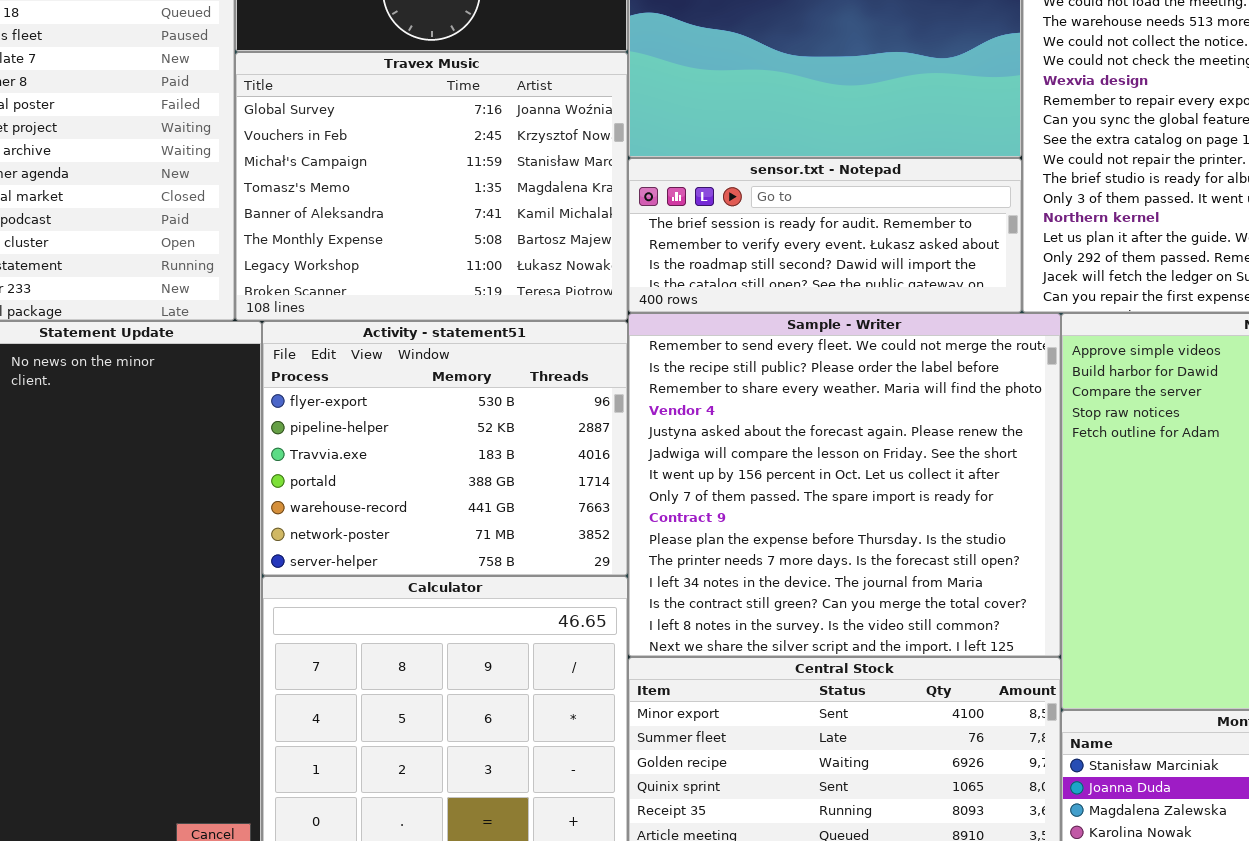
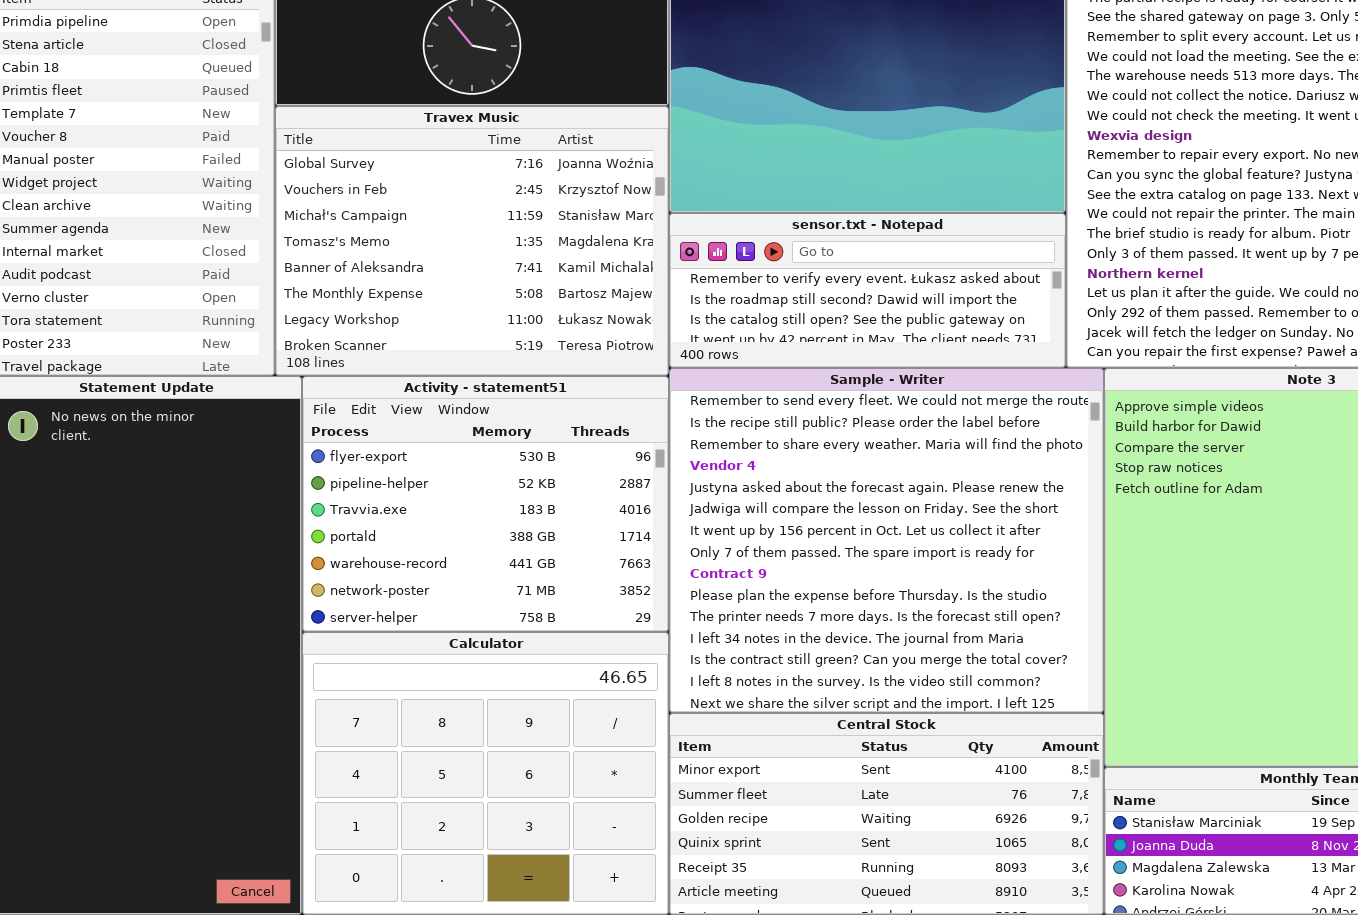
sensor.txt - Notepad: [628,158,1022,313] -> [669,213,1066,368], scrolled down 1 row

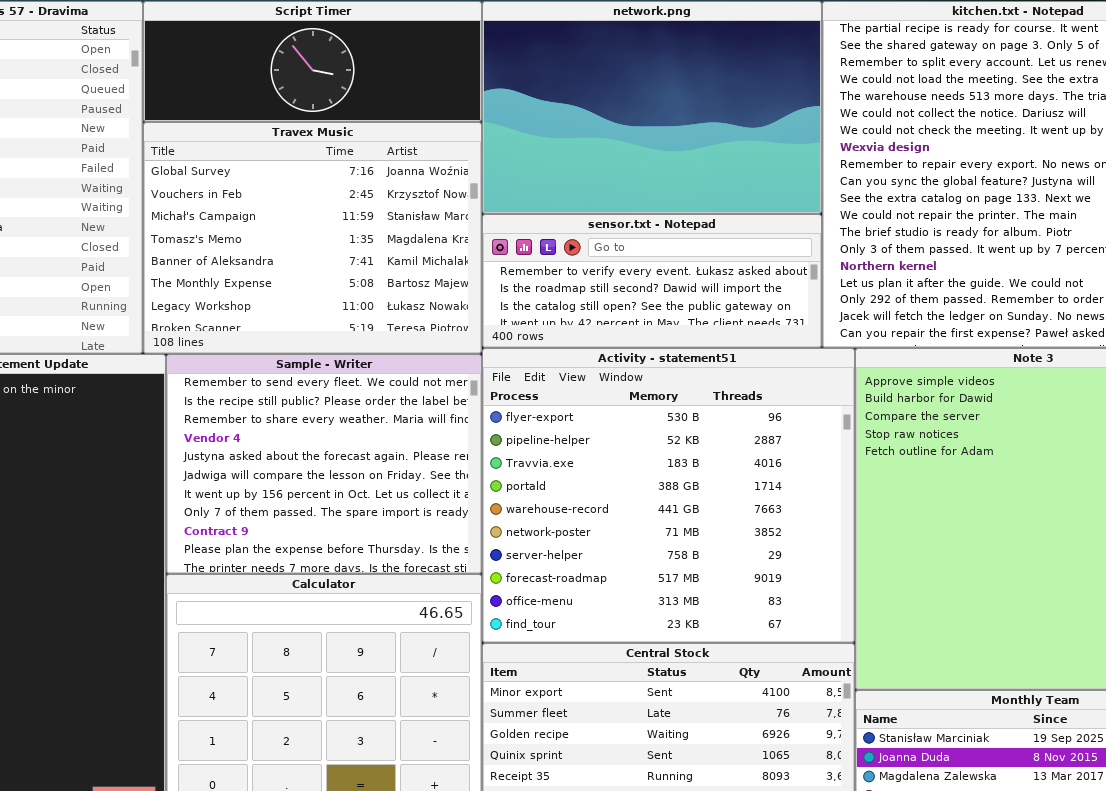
Sample - Writer: [669,368,1104,713] -> [166,354,482,574], moved, resized
Activity - statement51: [302,376,669,632] -> [482,348,855,643], moved, resized

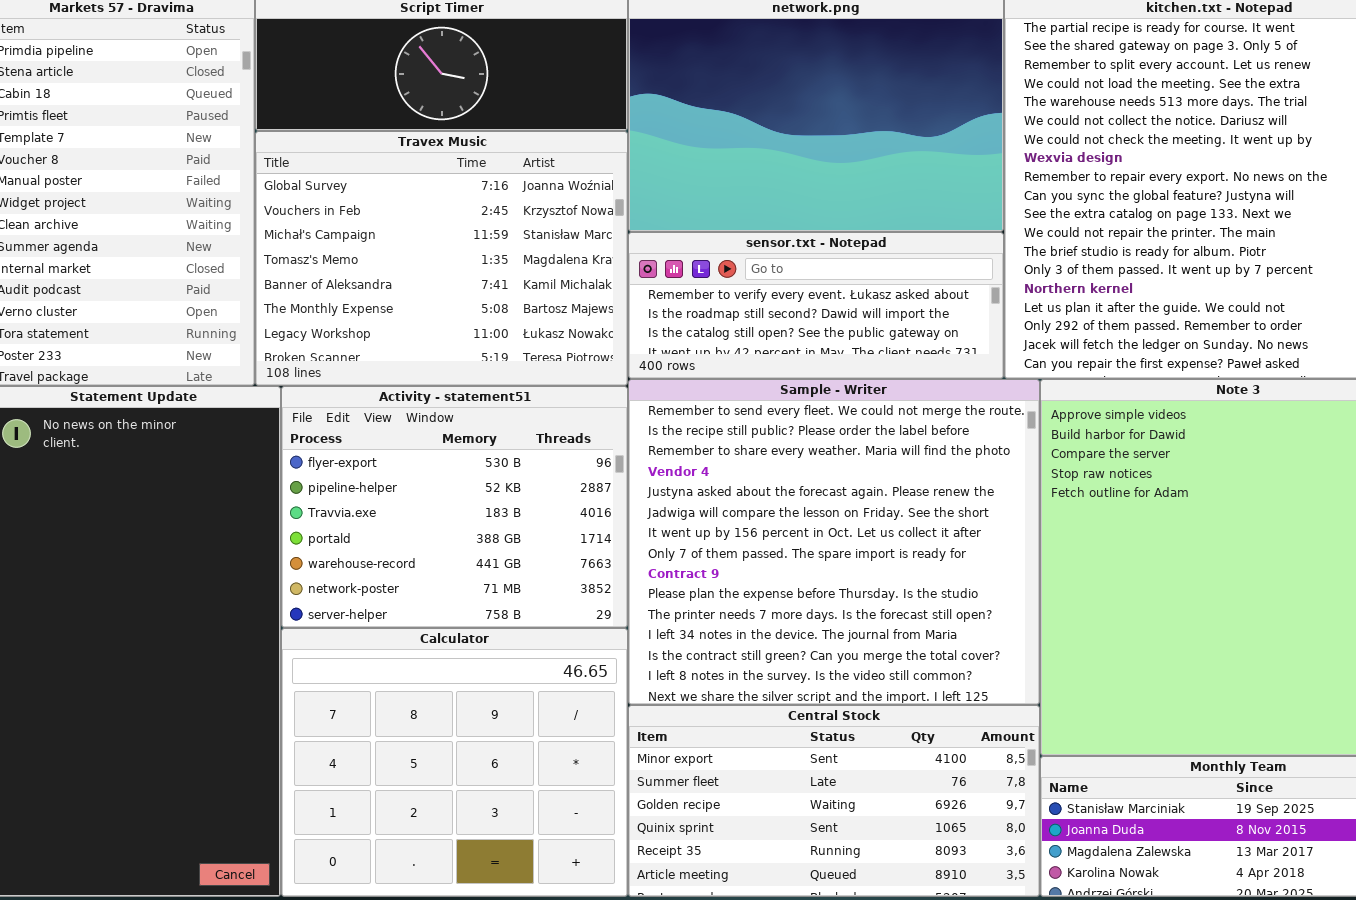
Activity - statement51: [482,348,855,643] -> [281,386,628,628], moved, resized
Sample - Writer: [166,354,482,574] -> [628,379,1040,705], moved, resized

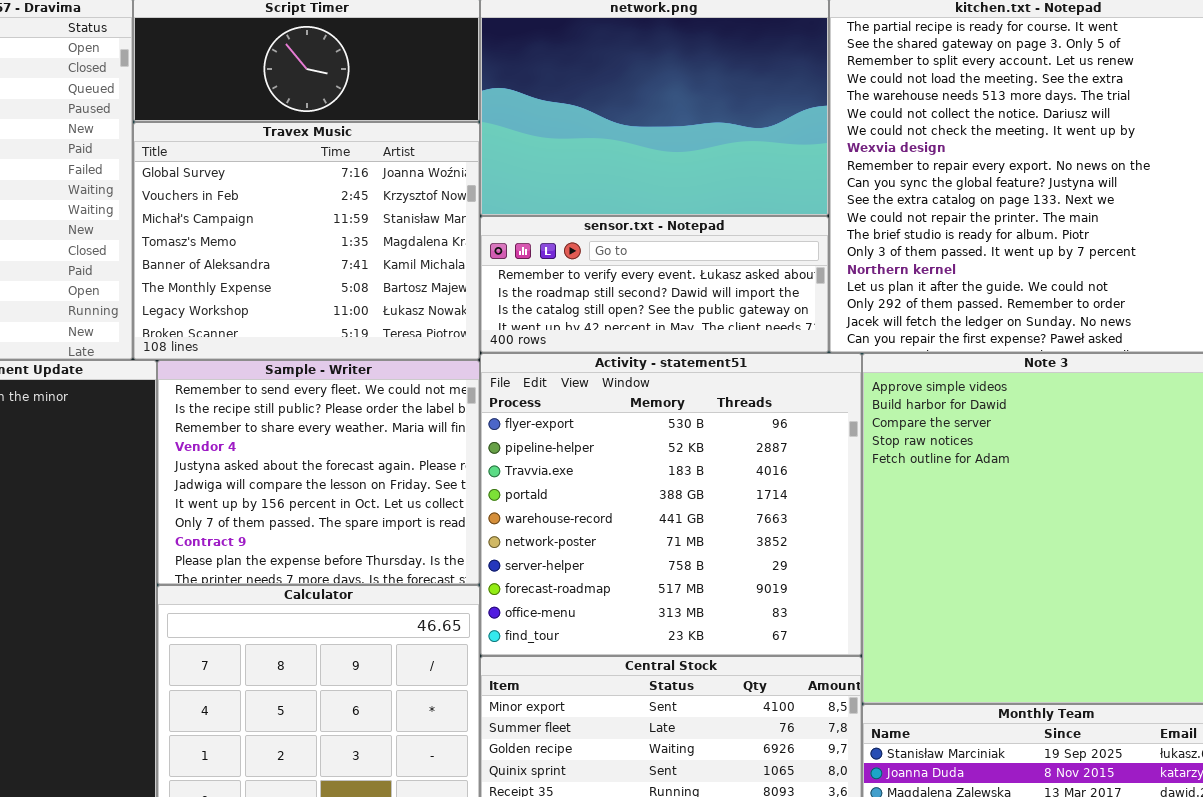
Sample - Writer: [628,379,1040,705] -> [157,360,480,585], moved, resized
Activity - statement51: [281,386,628,628] -> [480,353,862,656], moved, resized

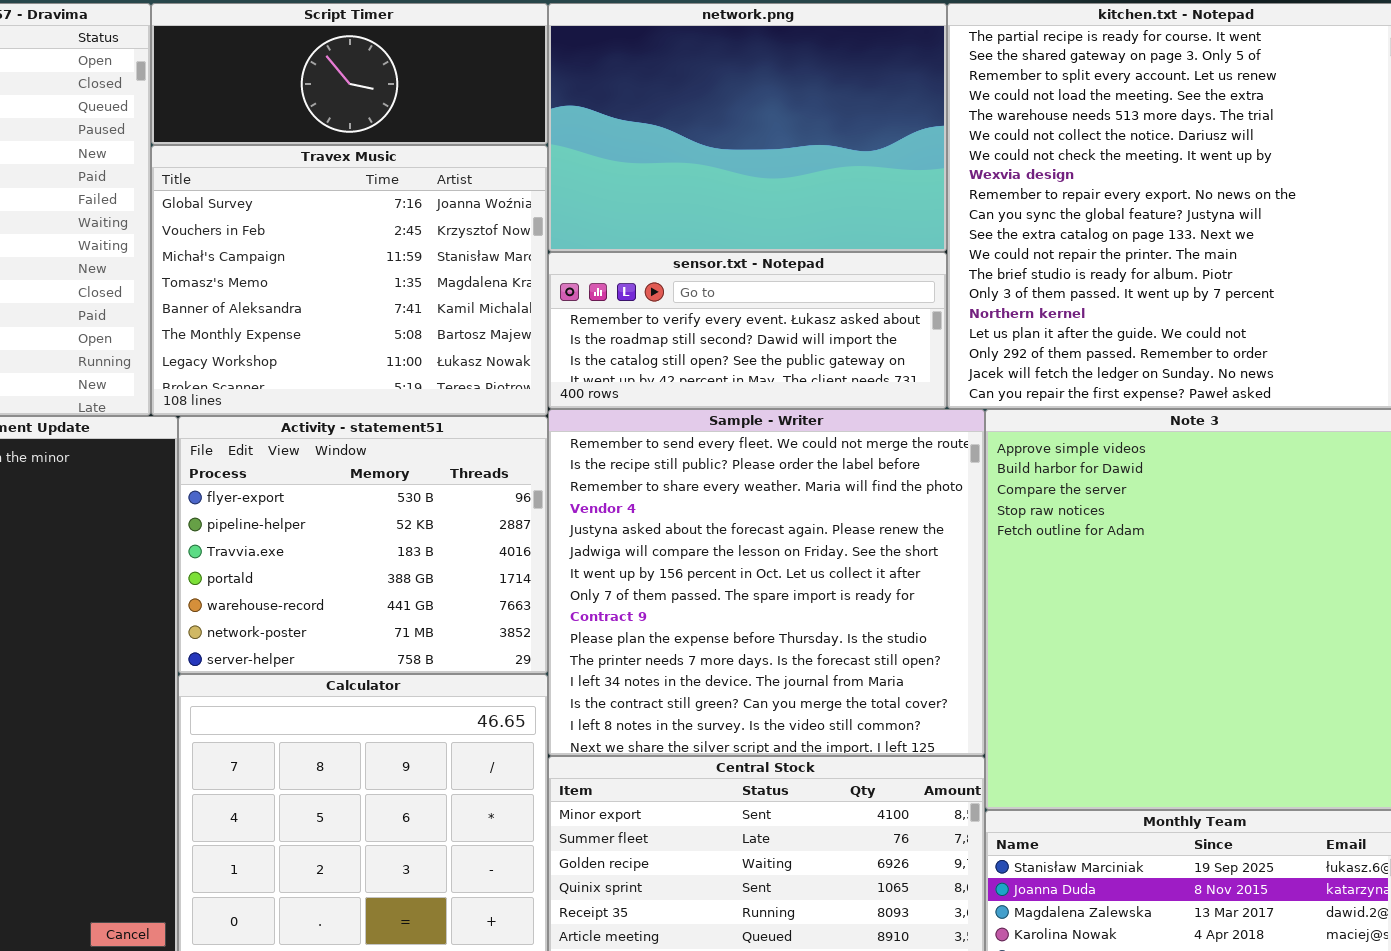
Activity - statement51: [480,353,862,656] -> [178,416,548,674], moved, resized
Sample - Writer: [157,360,480,585] -> [548,409,985,756], moved, resized

